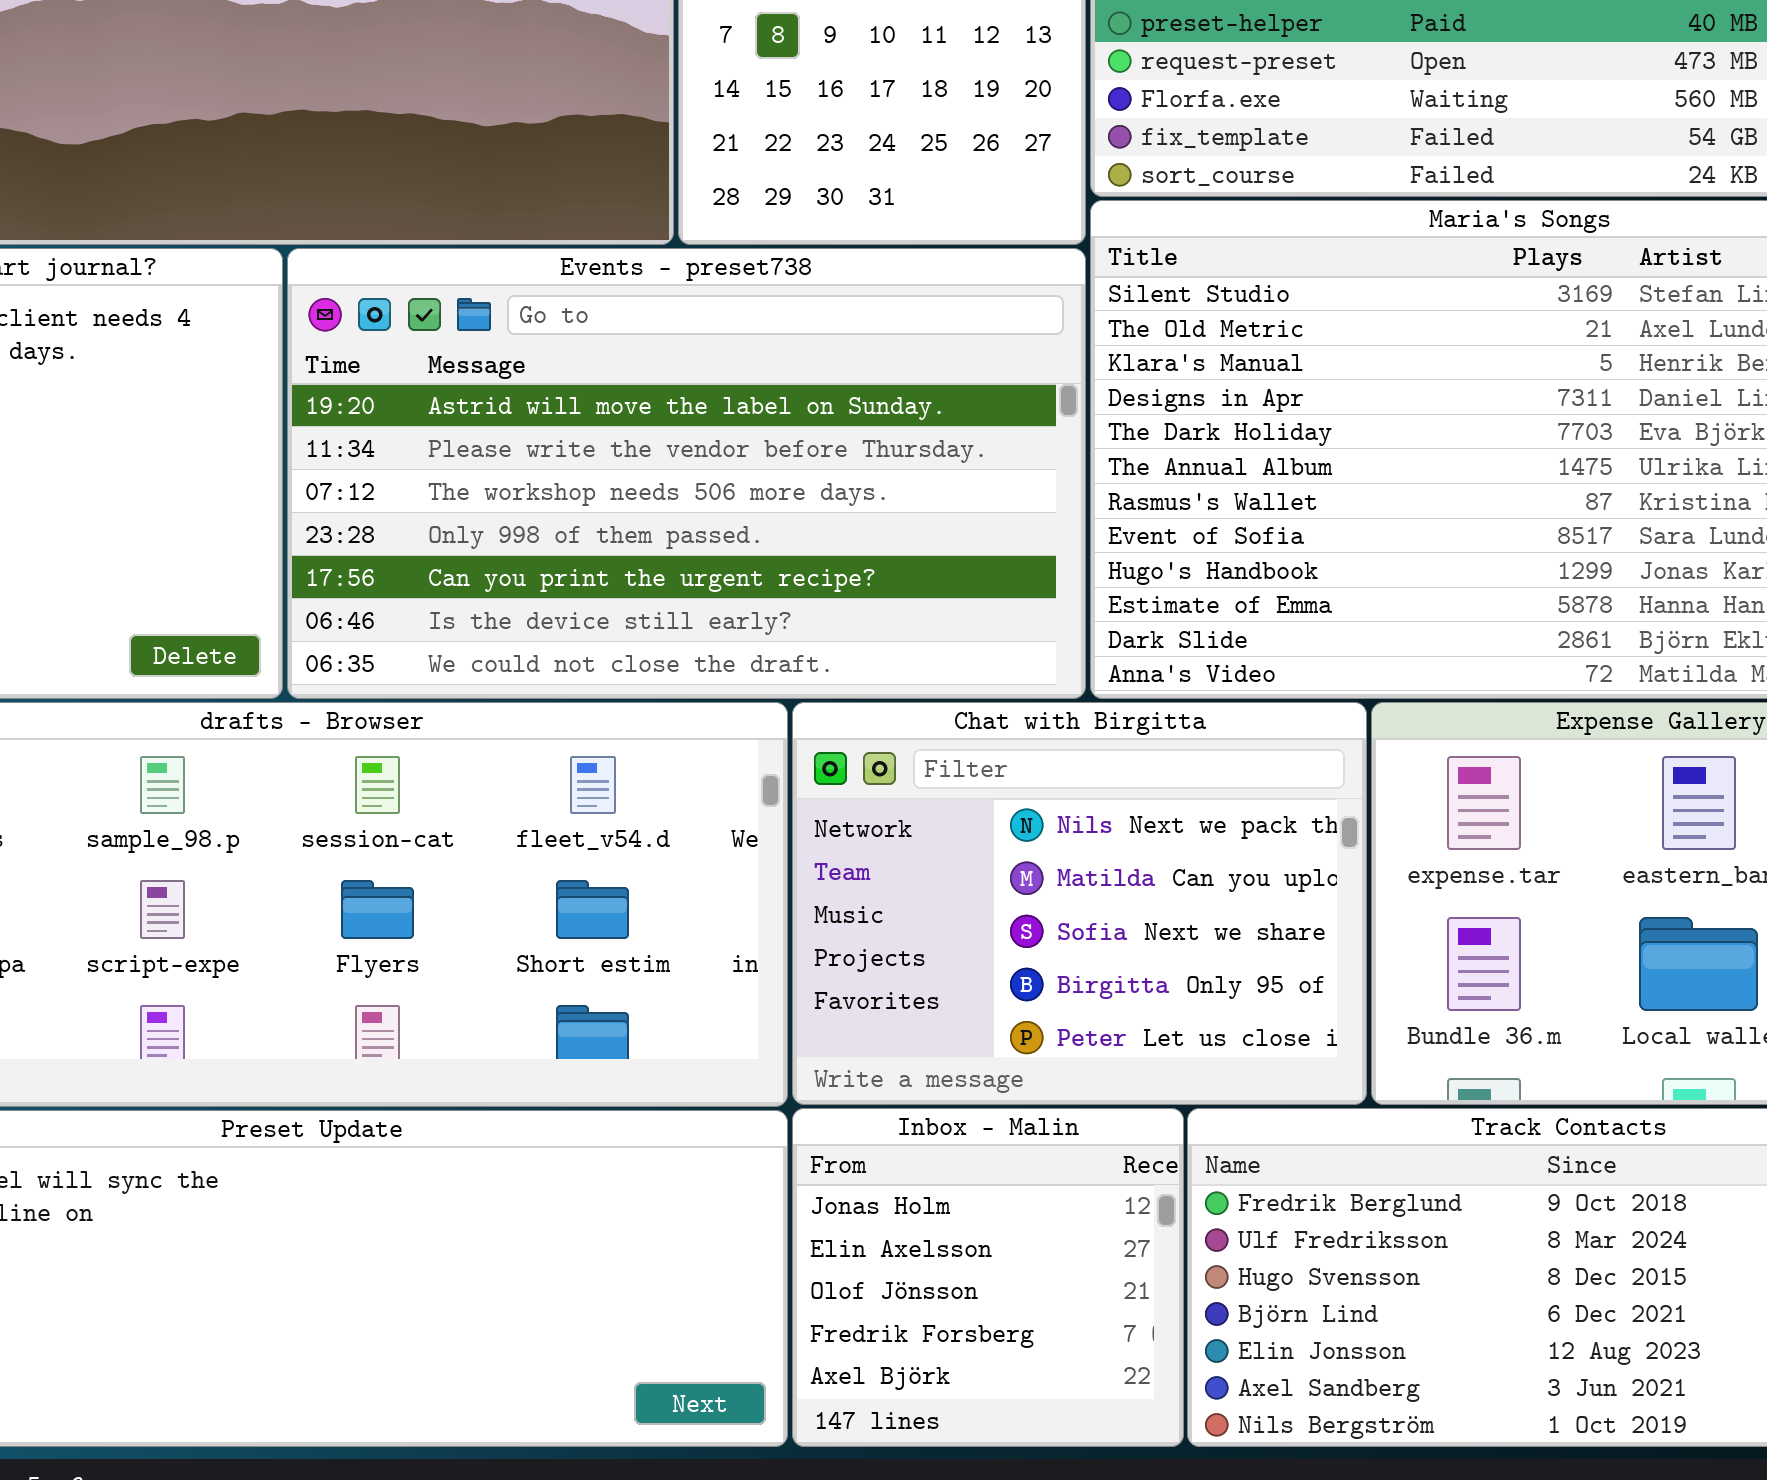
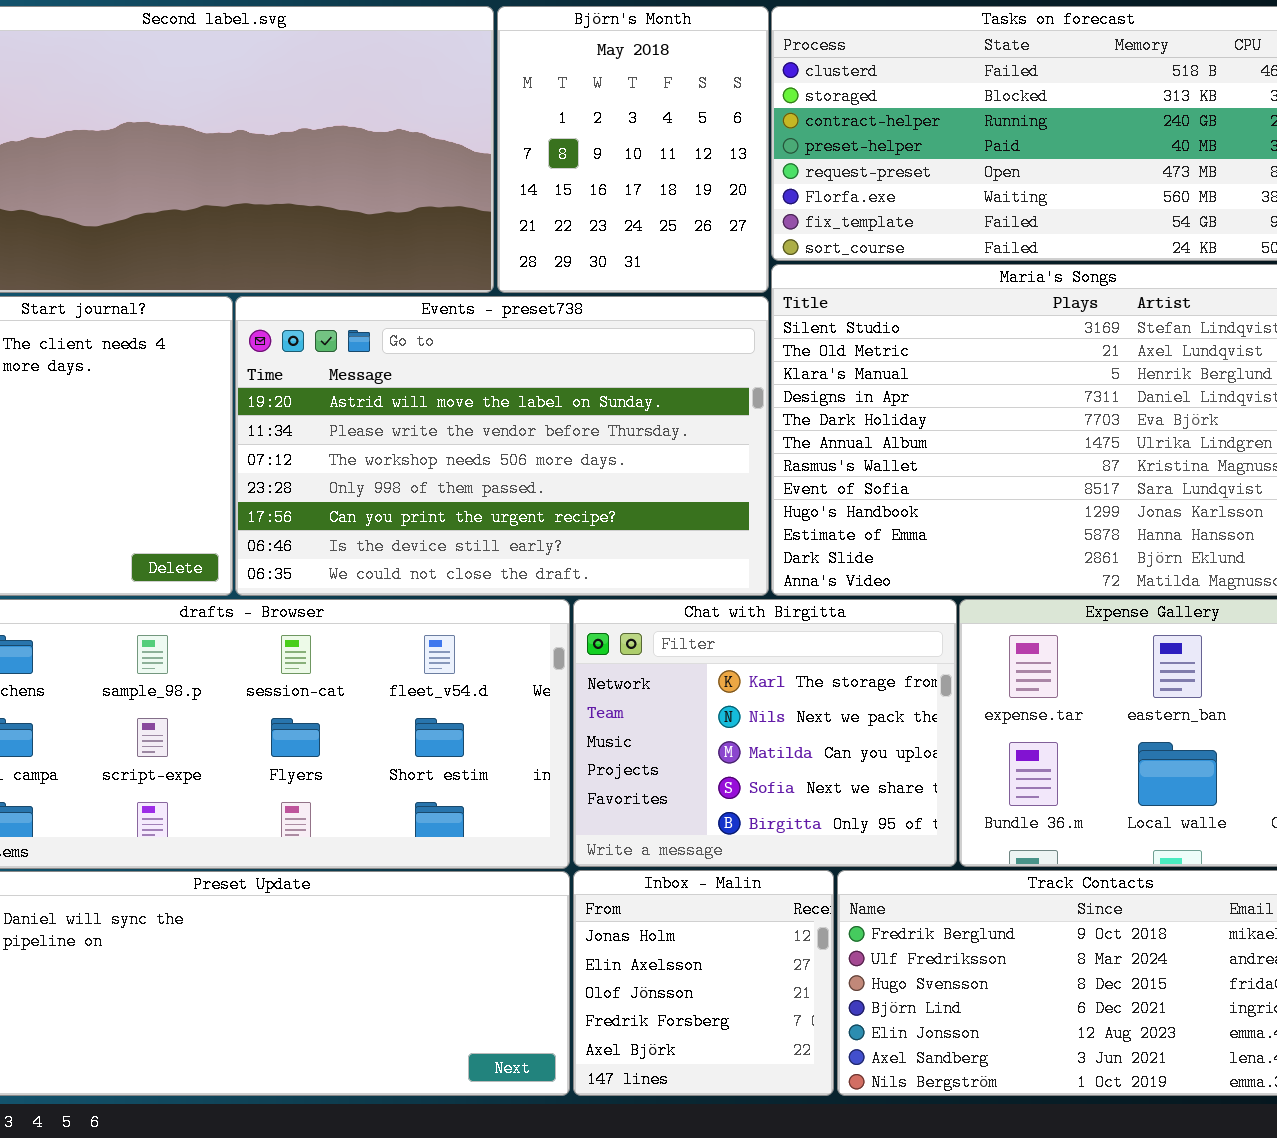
Chat with Birgitta: [792,702,1367,1105] -> [573,599,957,867], scrolled up 1 row

